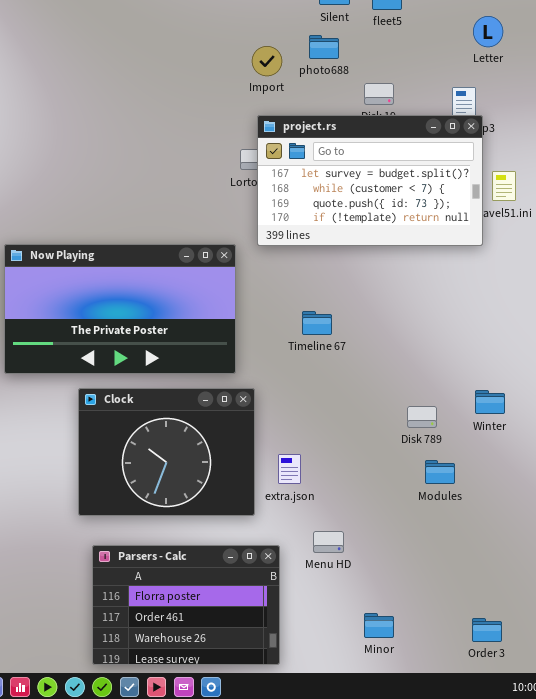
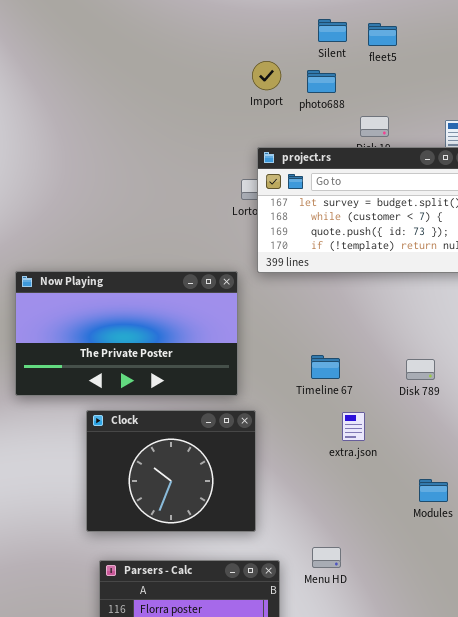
Import: [252,46,282,76] -> [252,61,281,90], moved
Timeline 67: [302,311,332,335] -> [311,355,340,379], moved
Disk 789: [407,406,437,428] -> [406,359,435,380], moved
extra.json: [278,454,301,484] -> [342,412,365,441], moved

